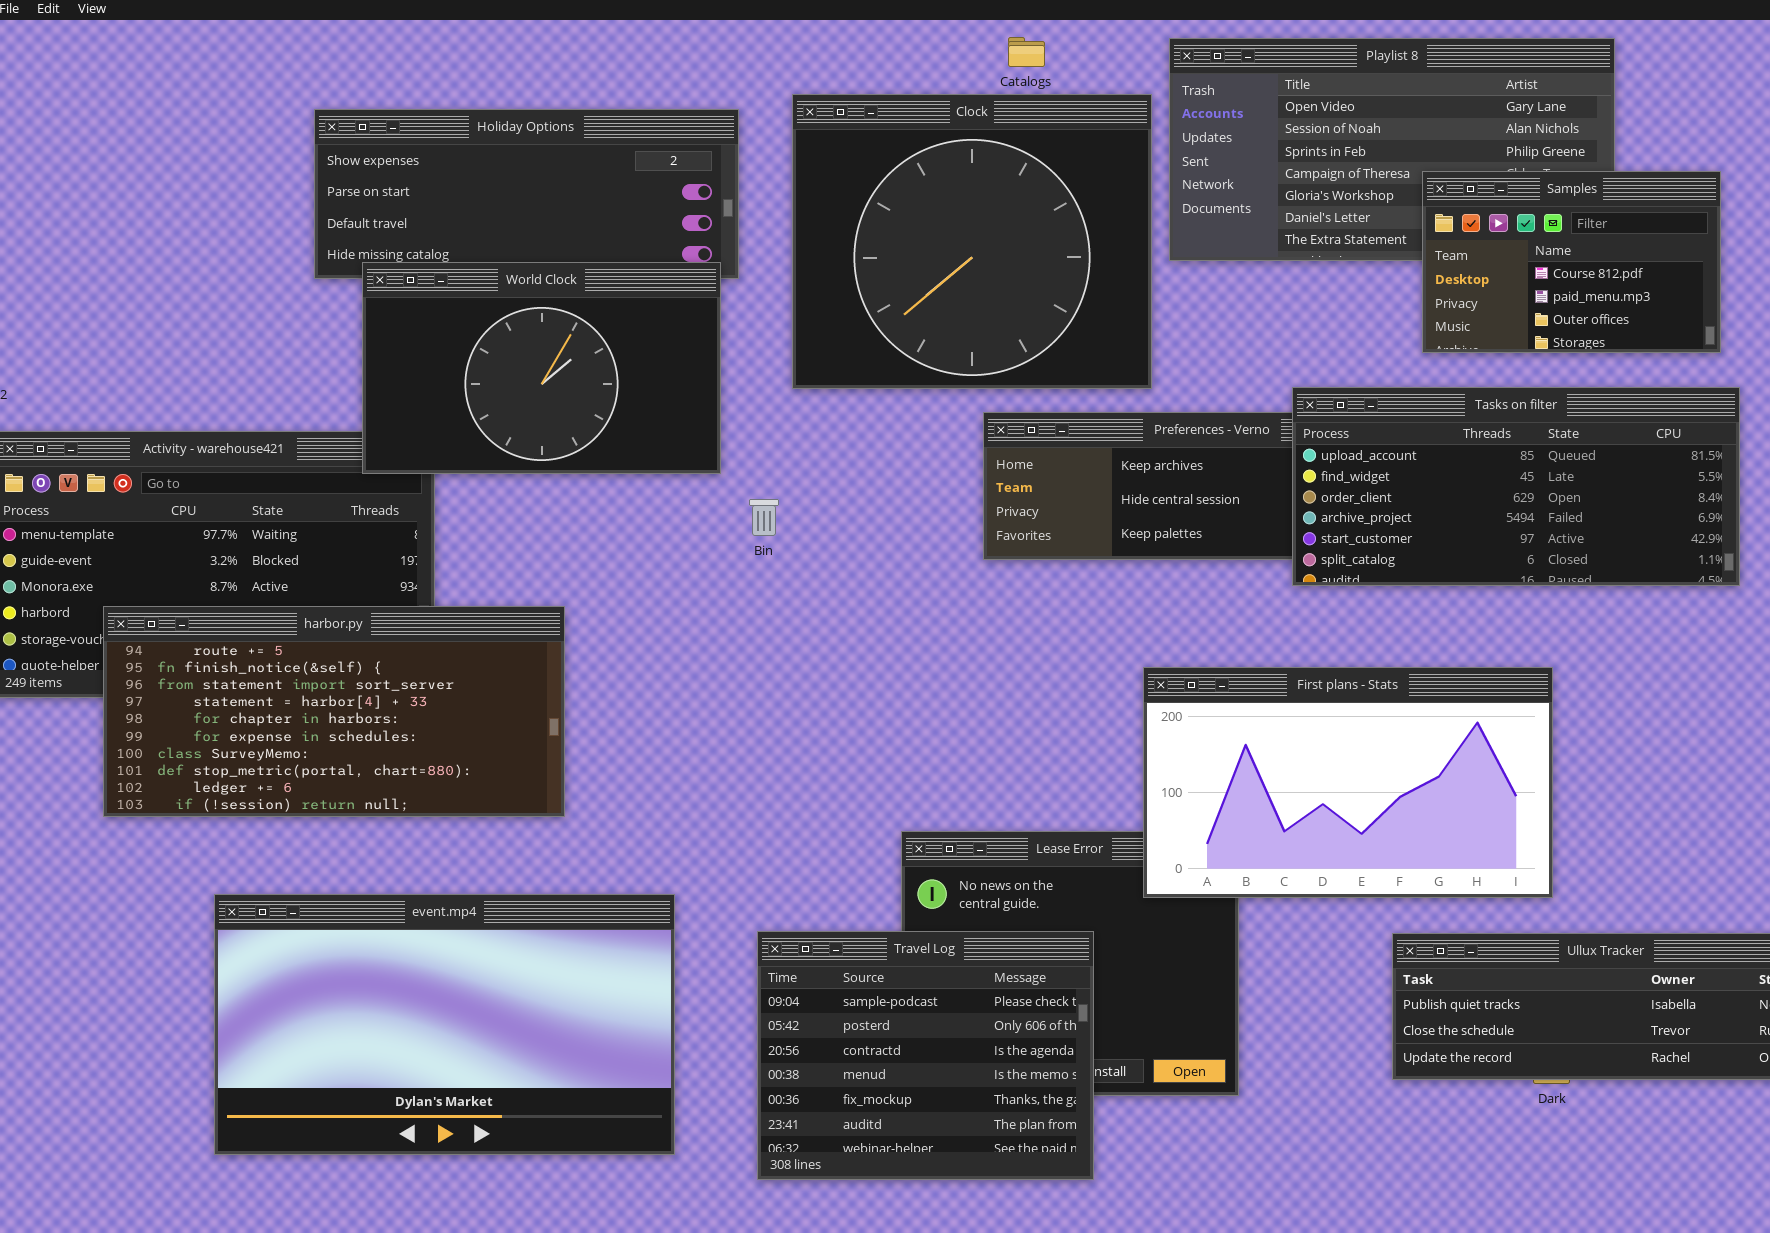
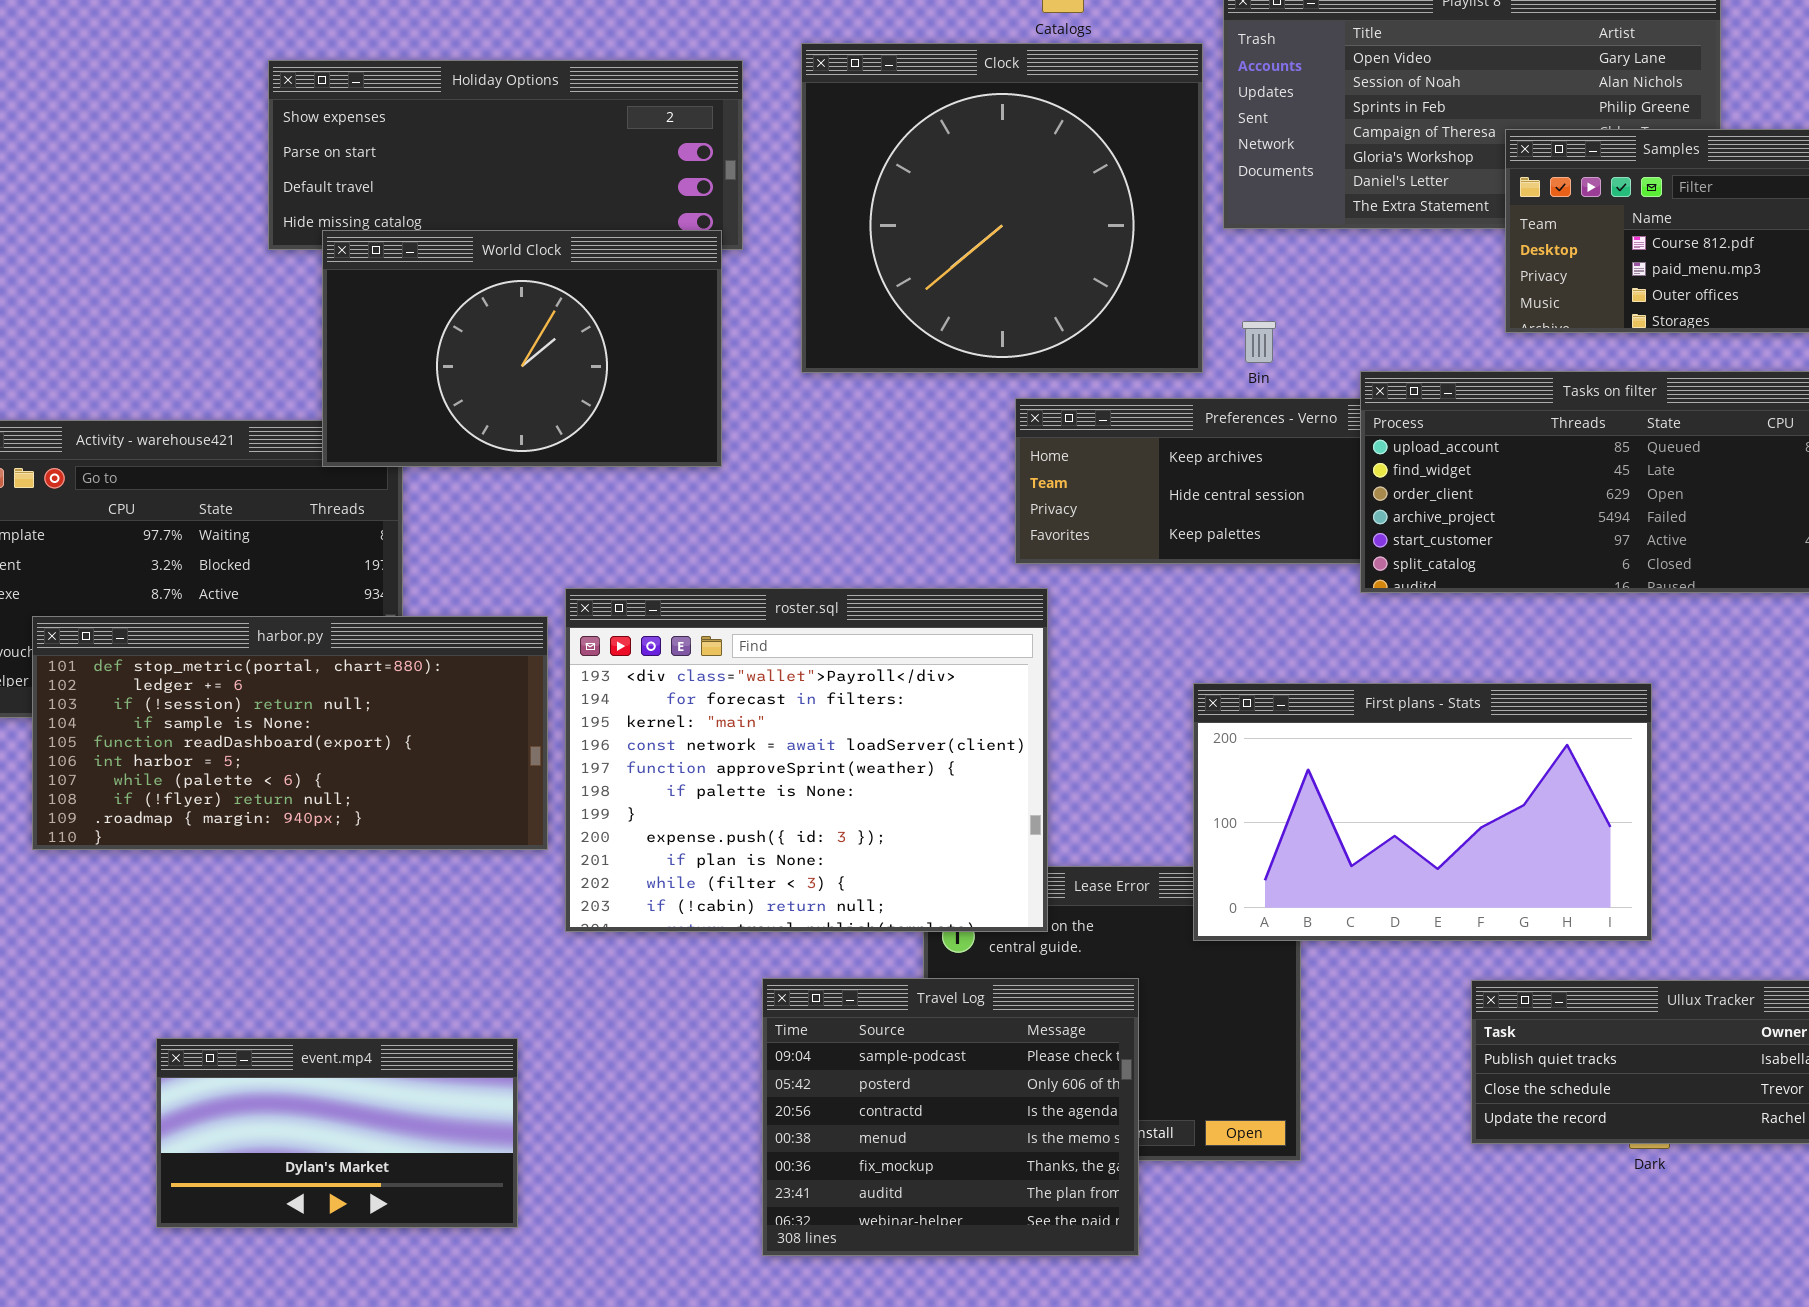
Bin: [749,499,779,536] -> [1242,321,1276,363], moved
roster.sql: none -> [565,588,1048,932], opened
harbor.py: [103,606,565,817] -> [32,616,548,850], scrolled down 7 rows
event.mp4: [214,894,675,1155] -> [156,1038,518,1228], resized

